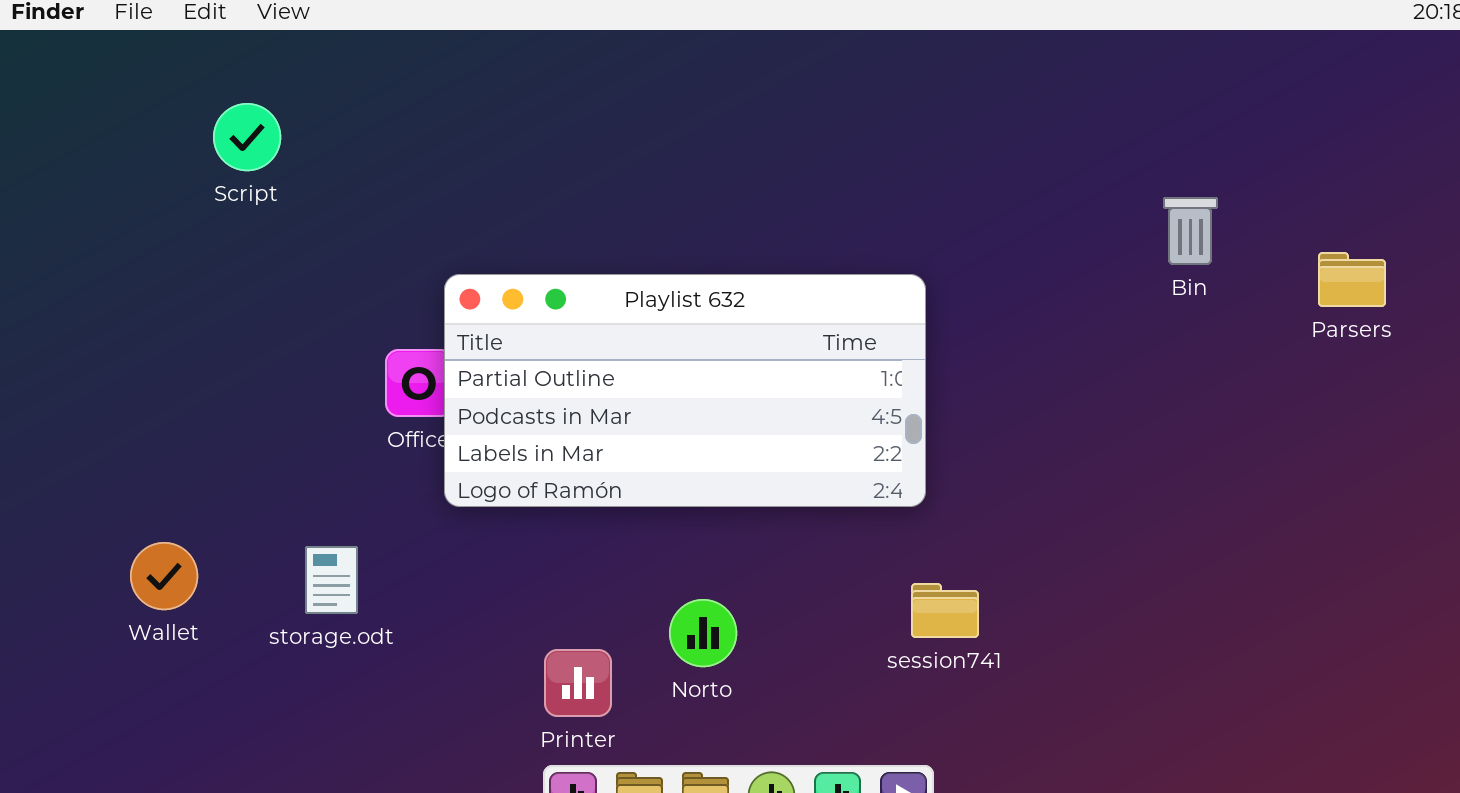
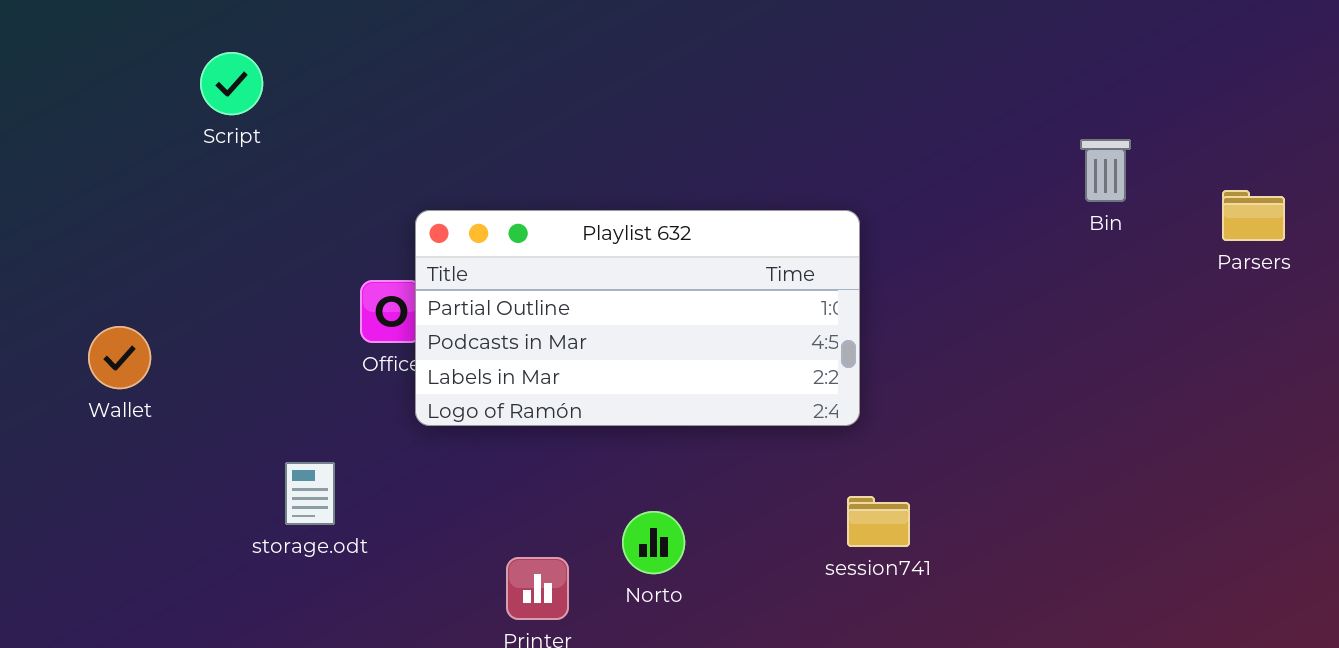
Wallet: [130,542,198,610] -> [88,326,151,389], moved

